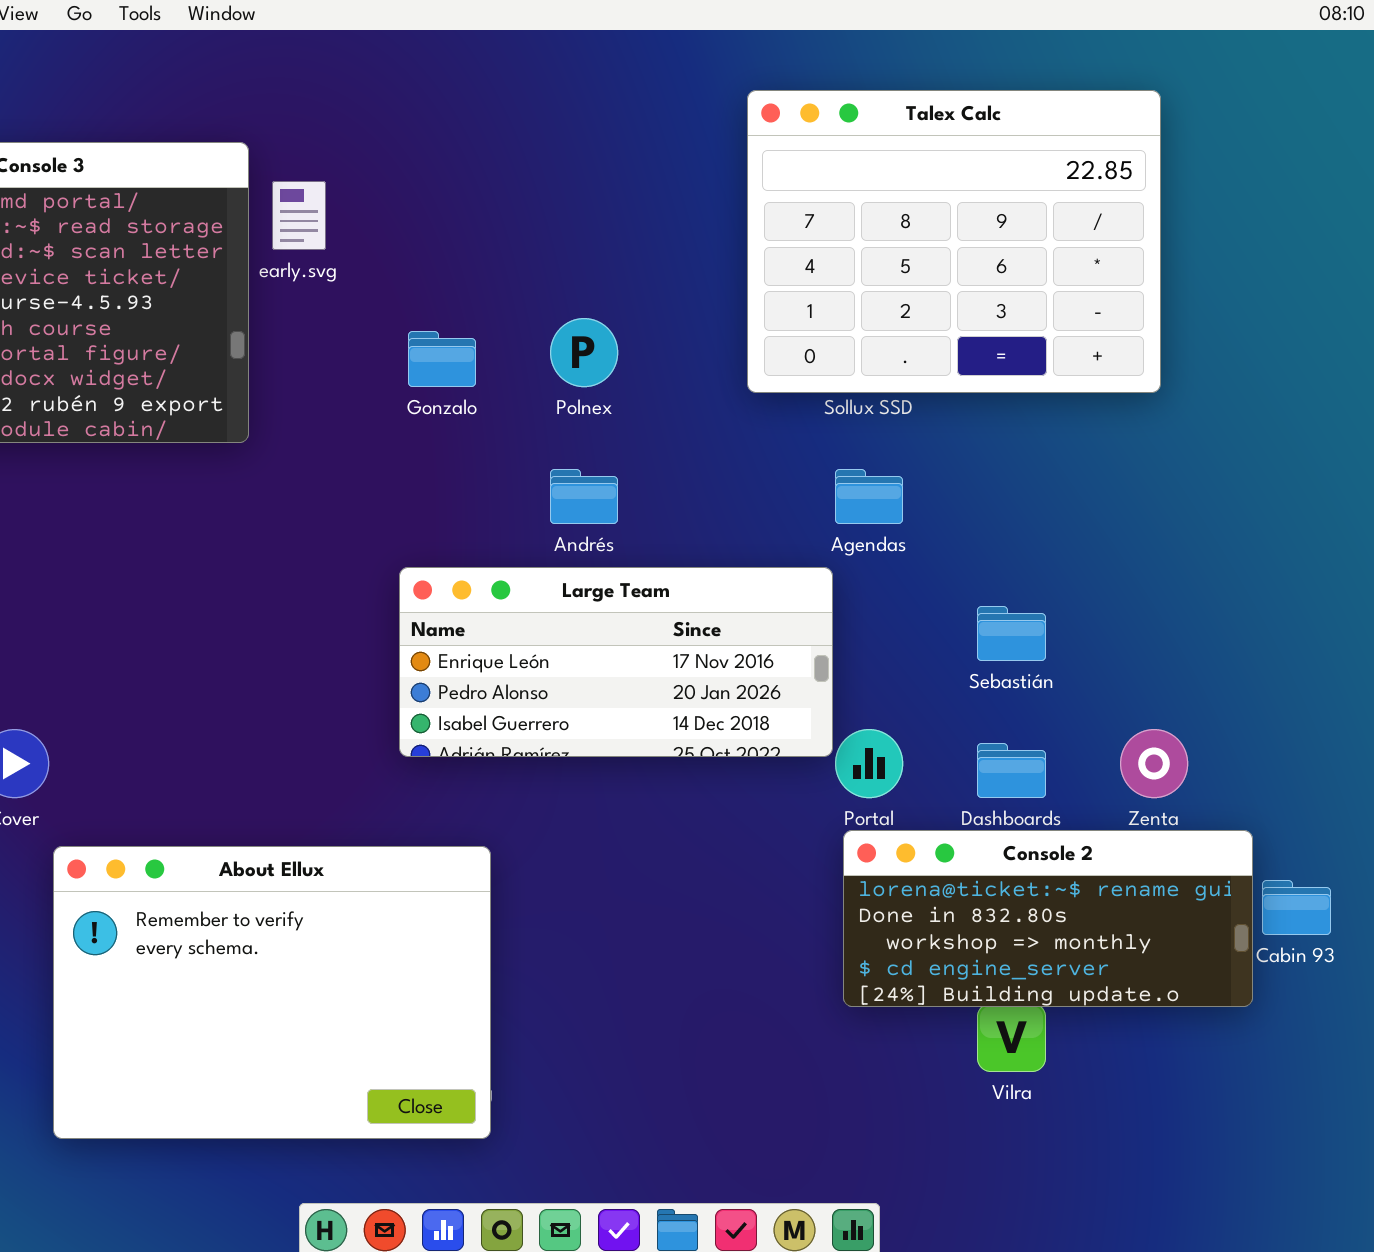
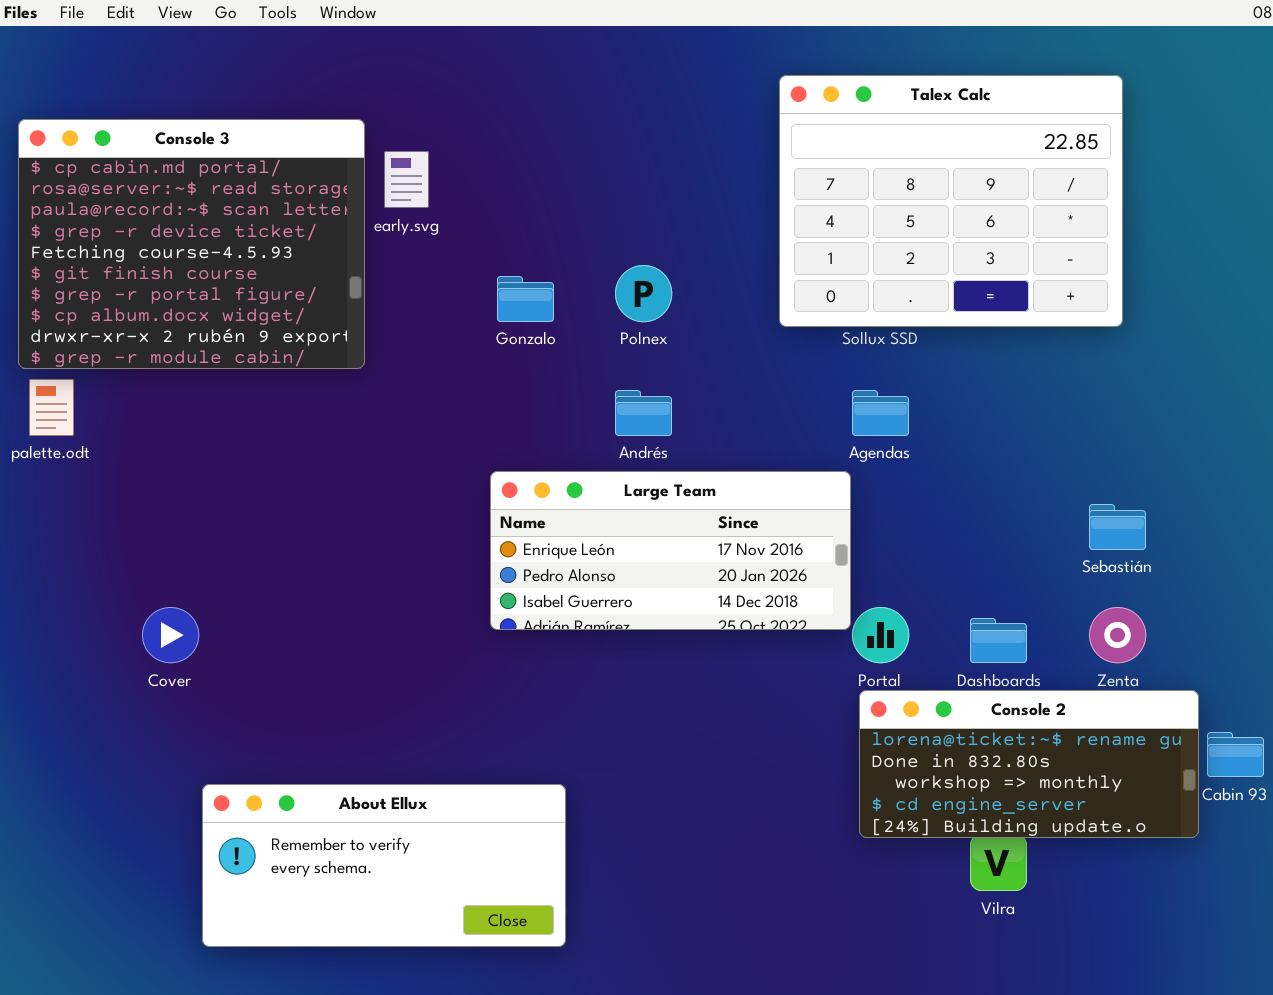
Sebastián: [977,606,1046,661] -> [1089,504,1146,550], moved
About Ellux: [53,846,491,1139] -> [202,784,566,947], resized

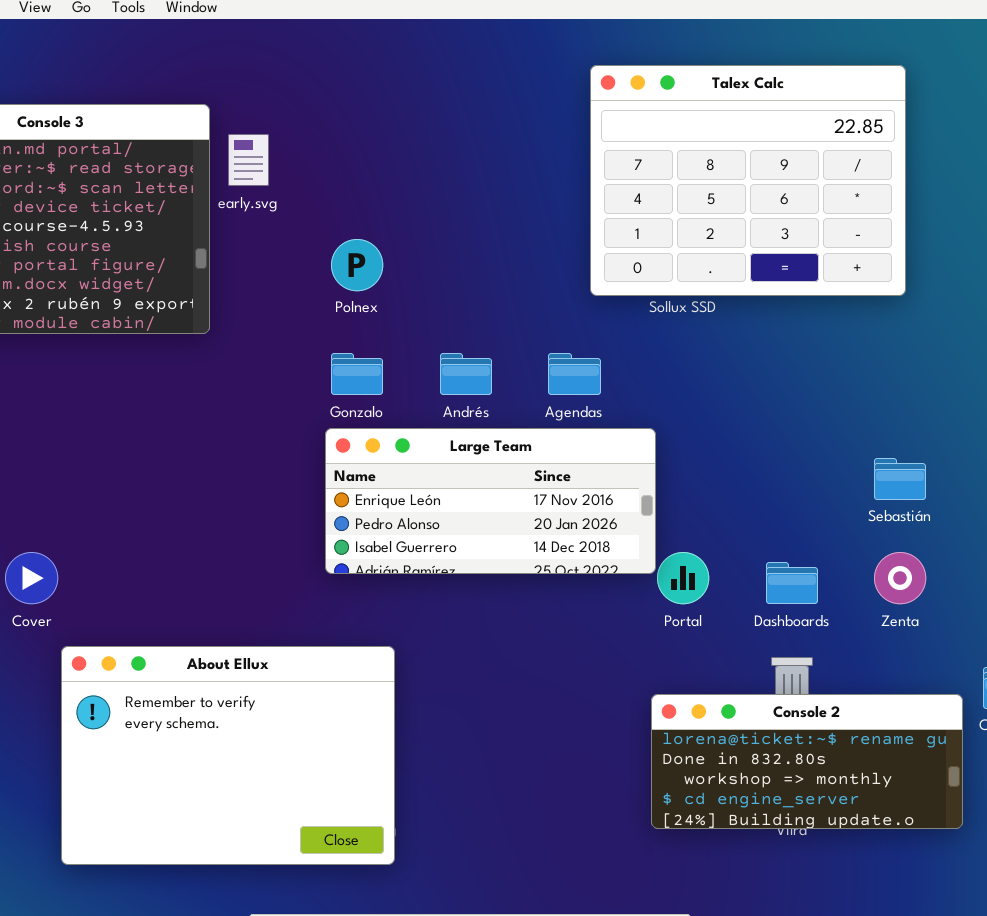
Polnex: [615,265,672,322] -> [331,239,383,291], moved
Gonzalo: [497,276,554,322] -> [331,353,383,395], moved
Agendas: [852,390,909,436] -> [548,353,601,395], moved
Console 2: [859,690,1199,838] -> [651,694,963,829], moved
About Ellux: [202,784,566,947] -> [61,646,395,865], resized

